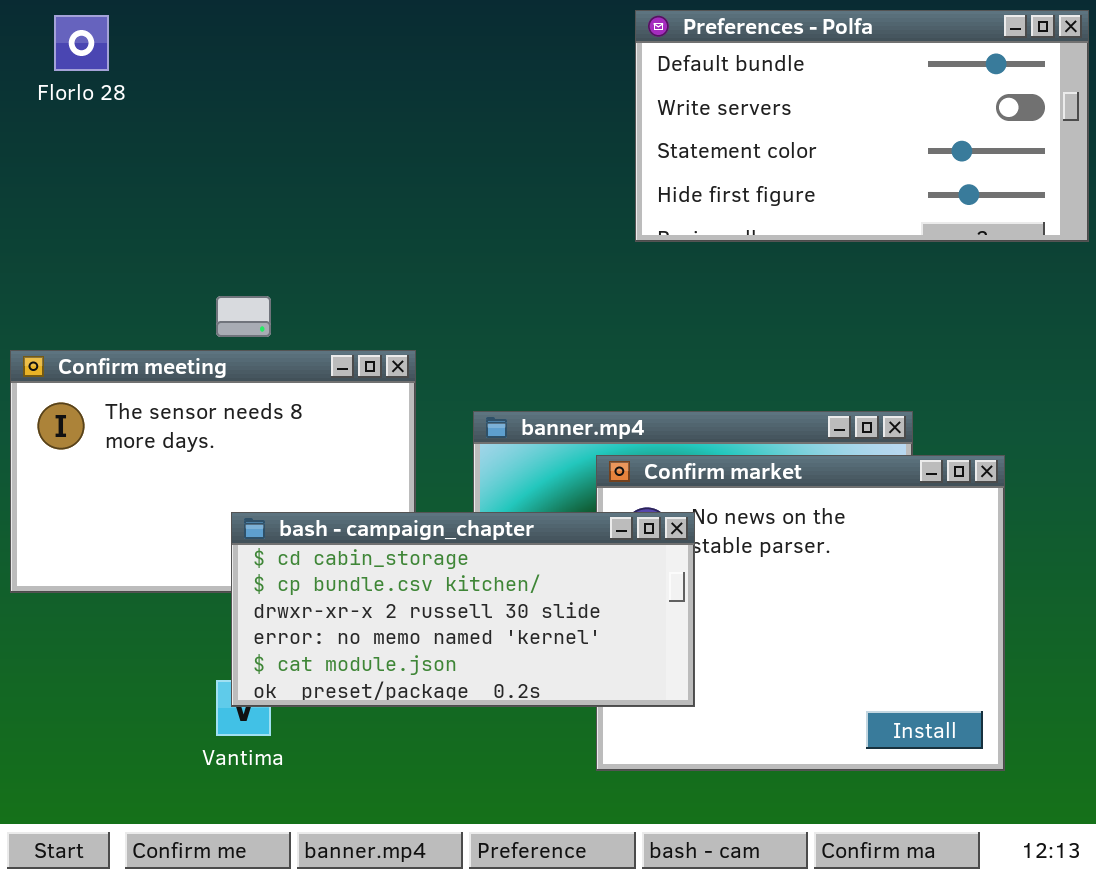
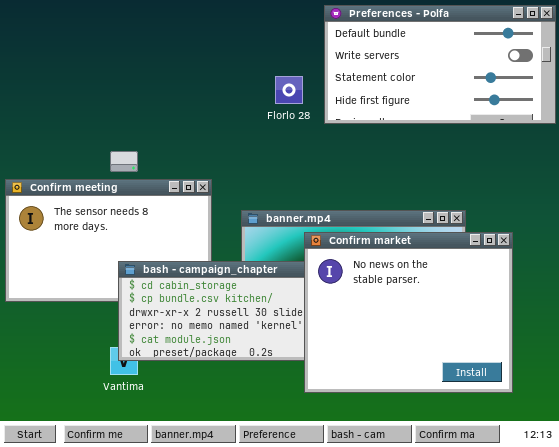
Florlo 28: [54,15,109,71] -> [275,76,303,104], moved
Confirm market: [596,455,1005,771] -> [304,232,513,393], raised

